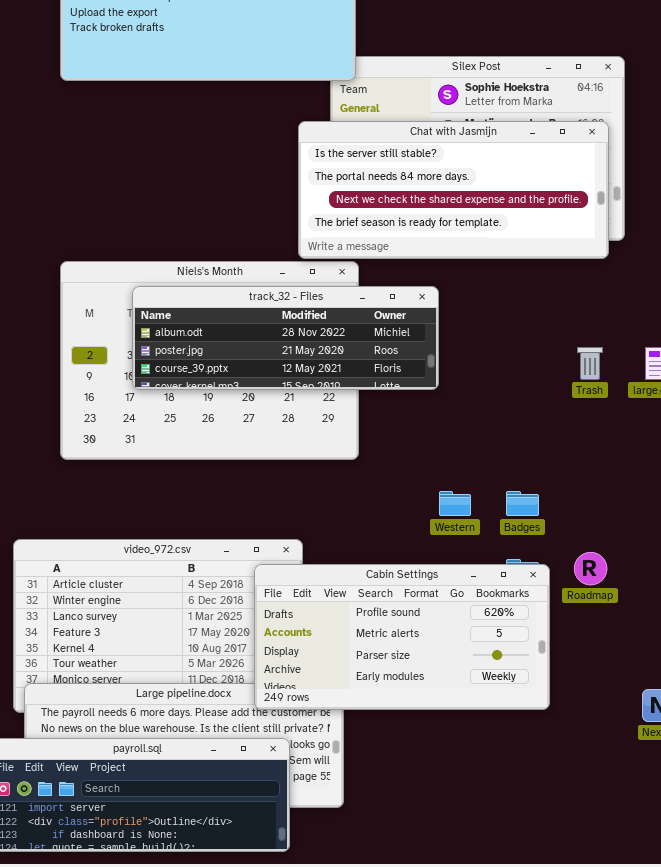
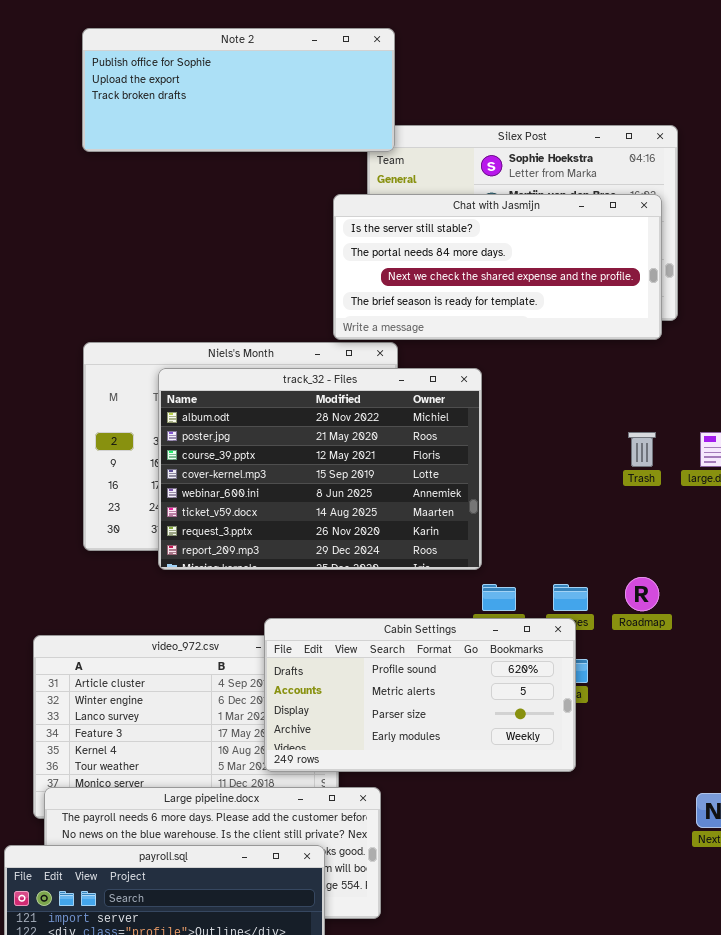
track_32 - Files: [132,286,439,390] -> [158,368,482,570], resized
Roadmap: [574,552,607,585] -> [625,577,659,611], moved
Cabin Settings: [254,564,550,710] -> [264,618,576,772], moved

